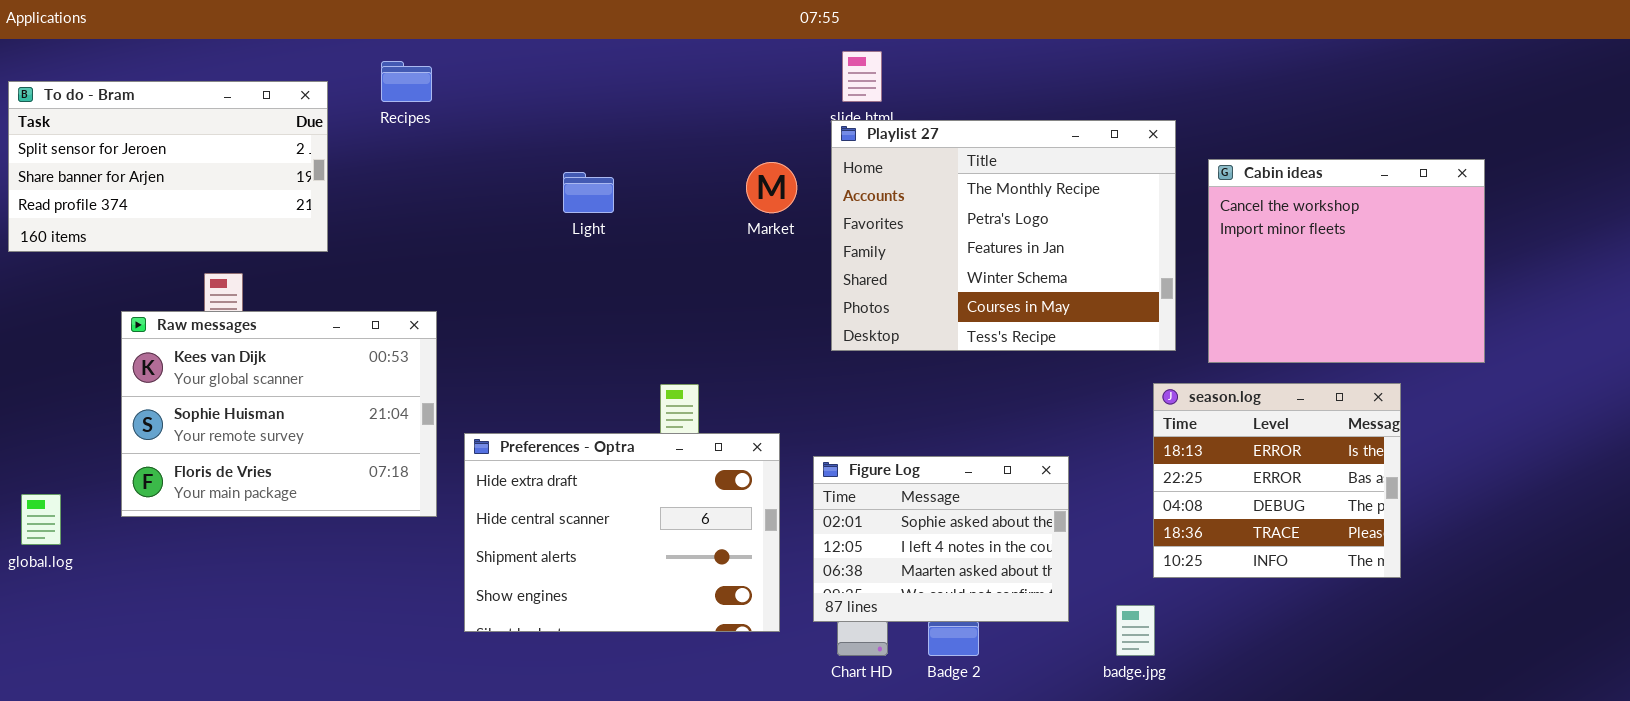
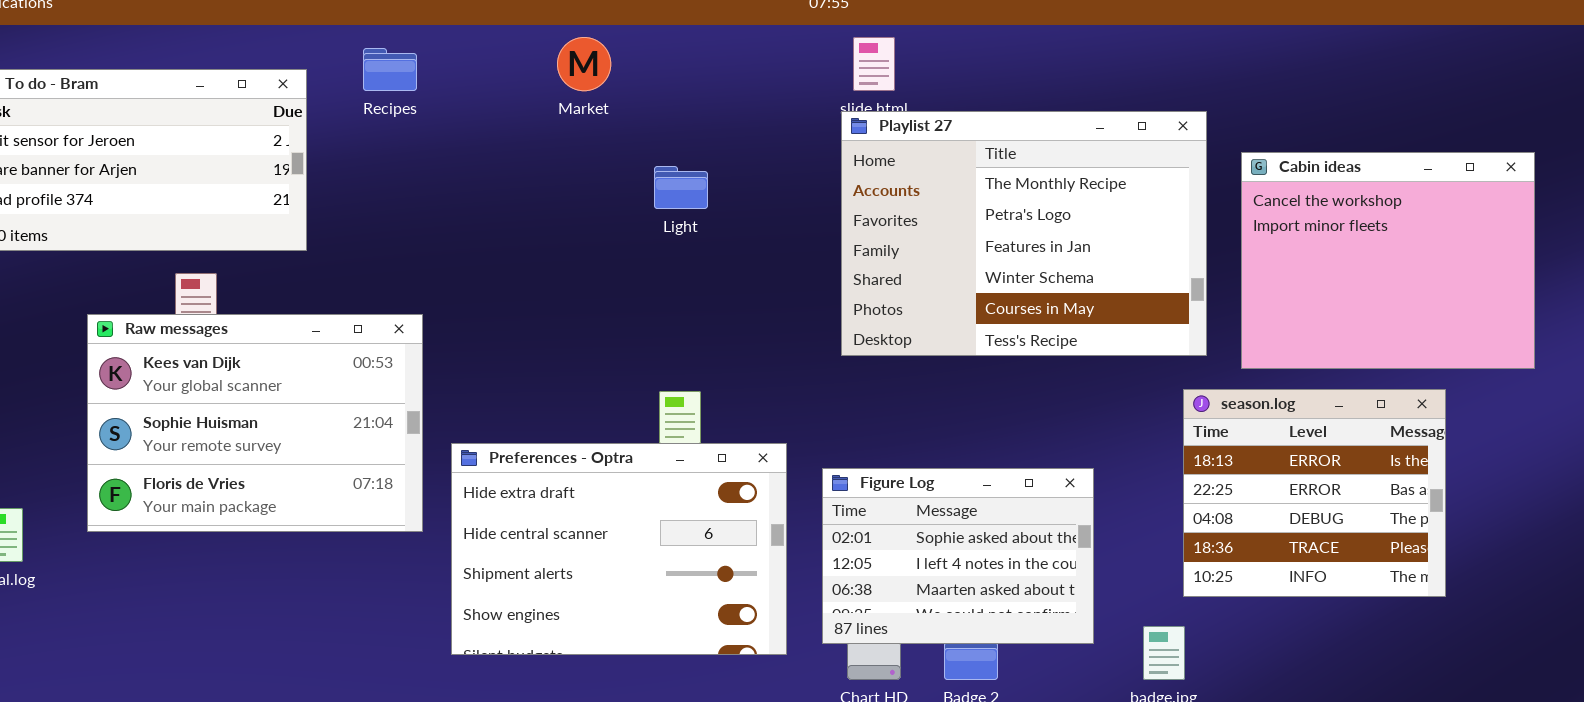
Market: [746,162,797,213] -> [557,37,611,91], moved
Light: [563,172,614,213] -> [654,166,708,209], moved

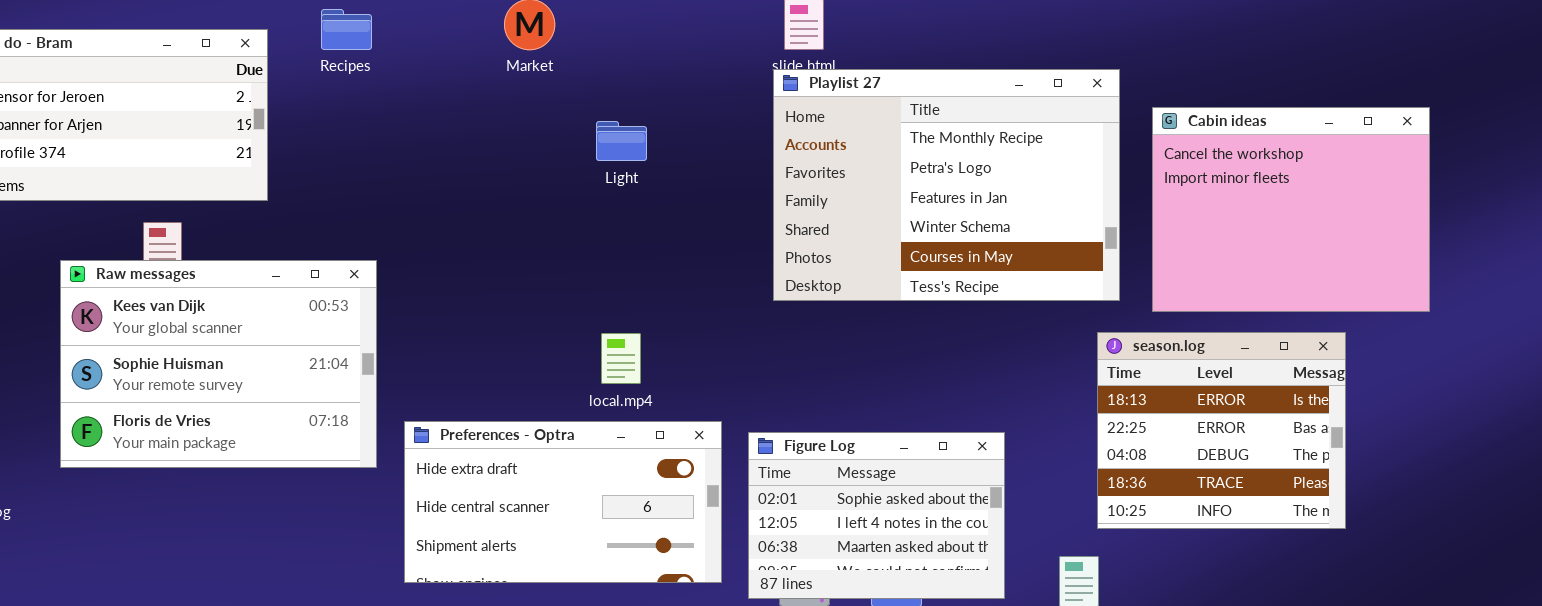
Preferences - Optra: [451,443,787,655] -> [404,421,722,583], resized
Figure Log: [822,468,1094,644] -> [748,432,1005,599], moved

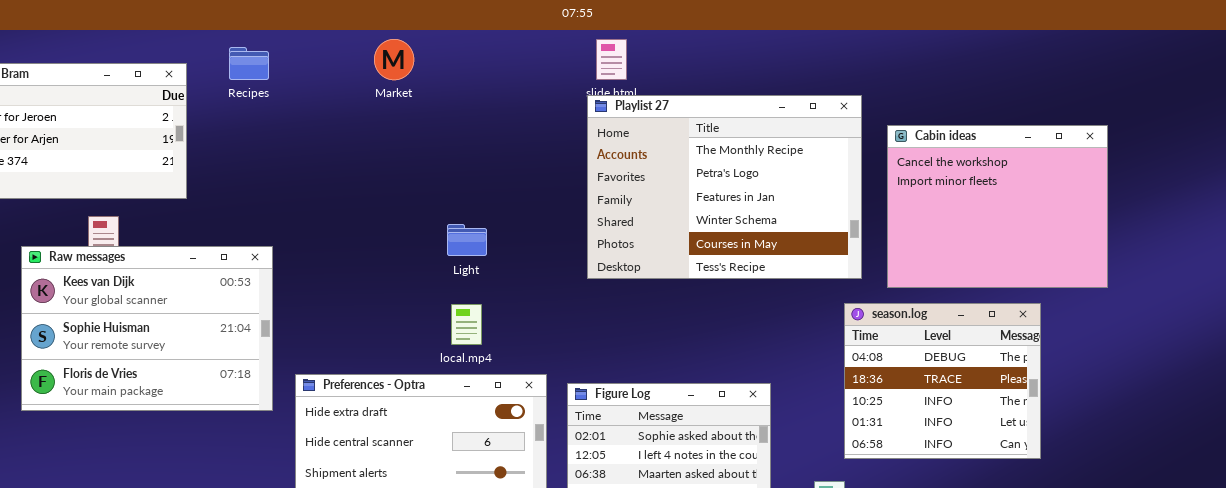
Light: [596,121,647,161] -> [447,224,487,256], moved
season.log: [1097,332,1346,529] -> [844,303,1041,459], scrolled down 2 rows

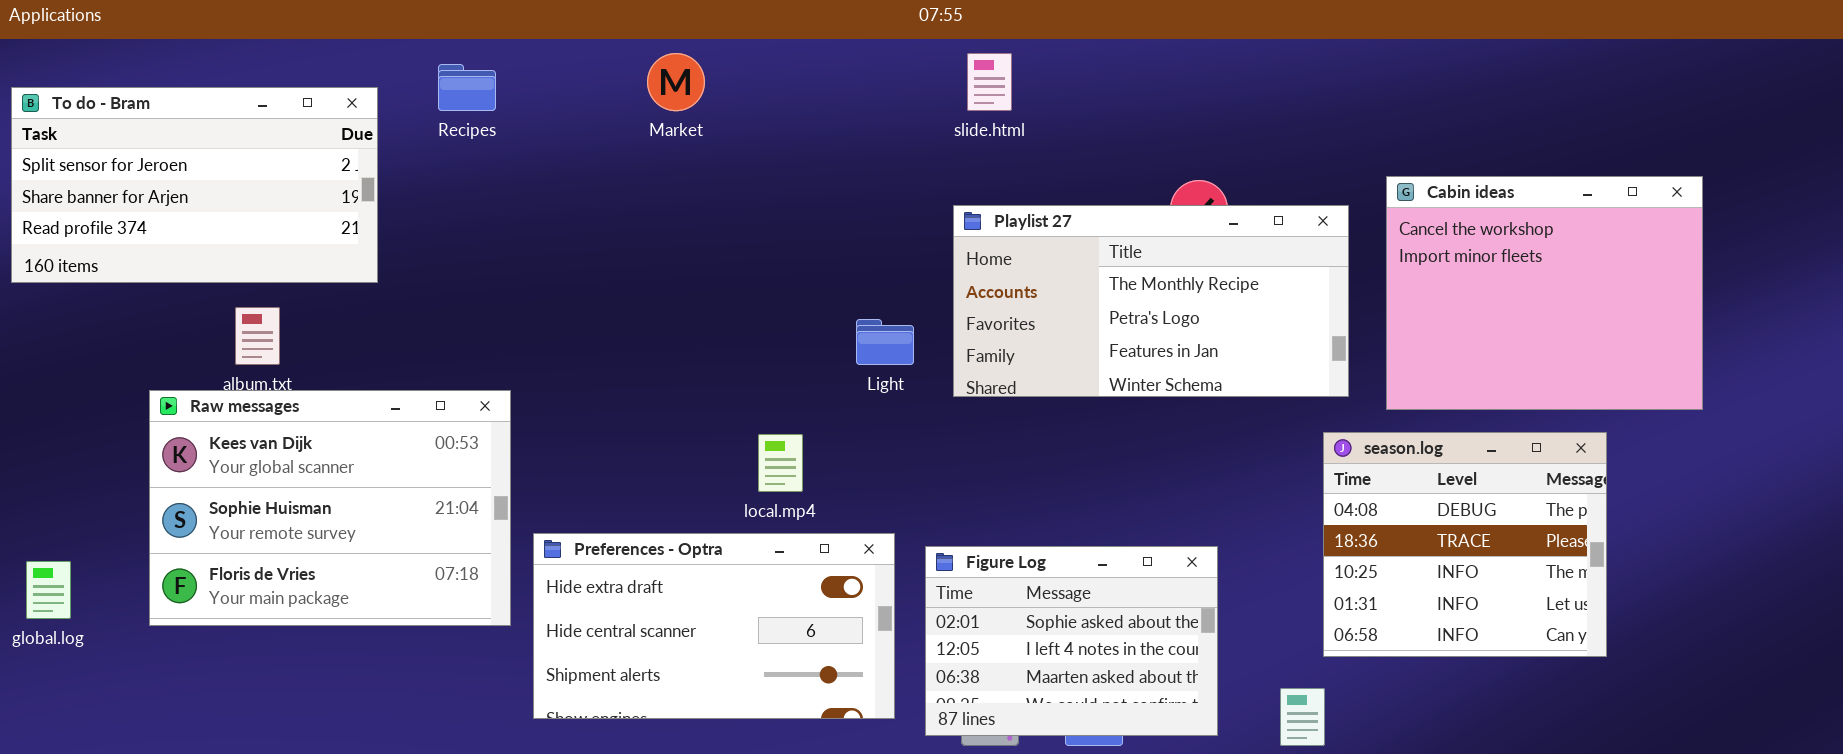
Playlist 27: [587,95,862,279] -> [953,205,1349,397], resized
Light: [447,224,487,256] -> [856,319,914,365], moved
Raw messages: [21,246,273,411] -> [149,390,511,626], moved

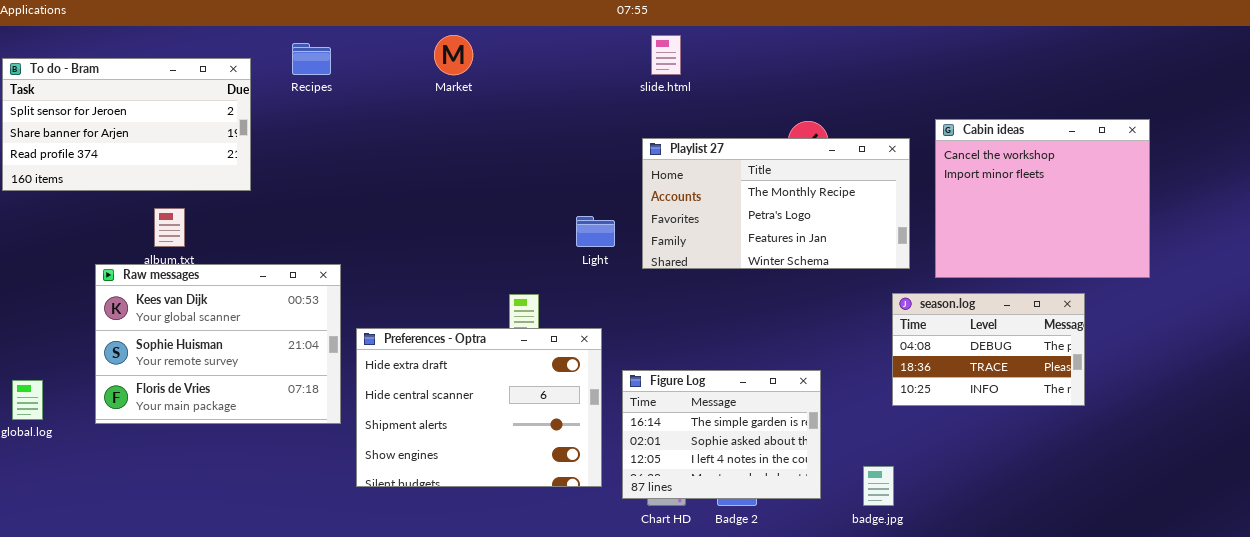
season.log: [1323,432,1607,657] -> [892,293,1085,406], resized
Preferences - Optra: [533,533,895,719] -> [356,328,602,487], resized
Figure Log: [925,546,1218,736] -> [622,370,821,499], scrolled up 1 row

